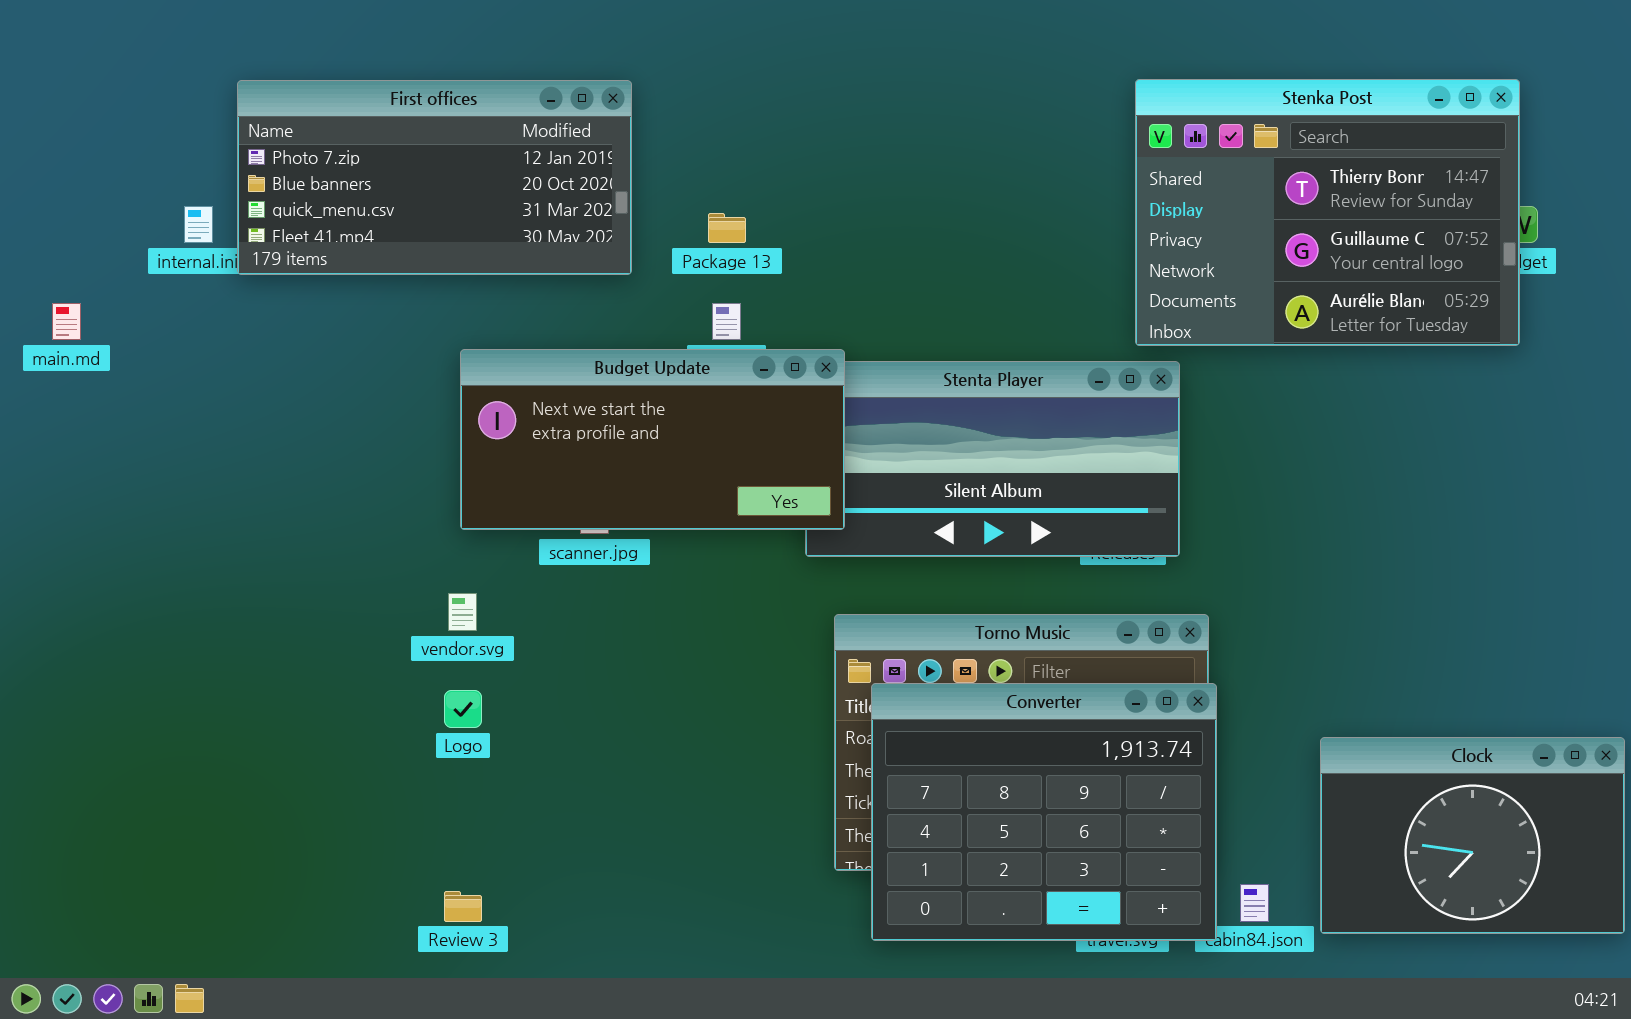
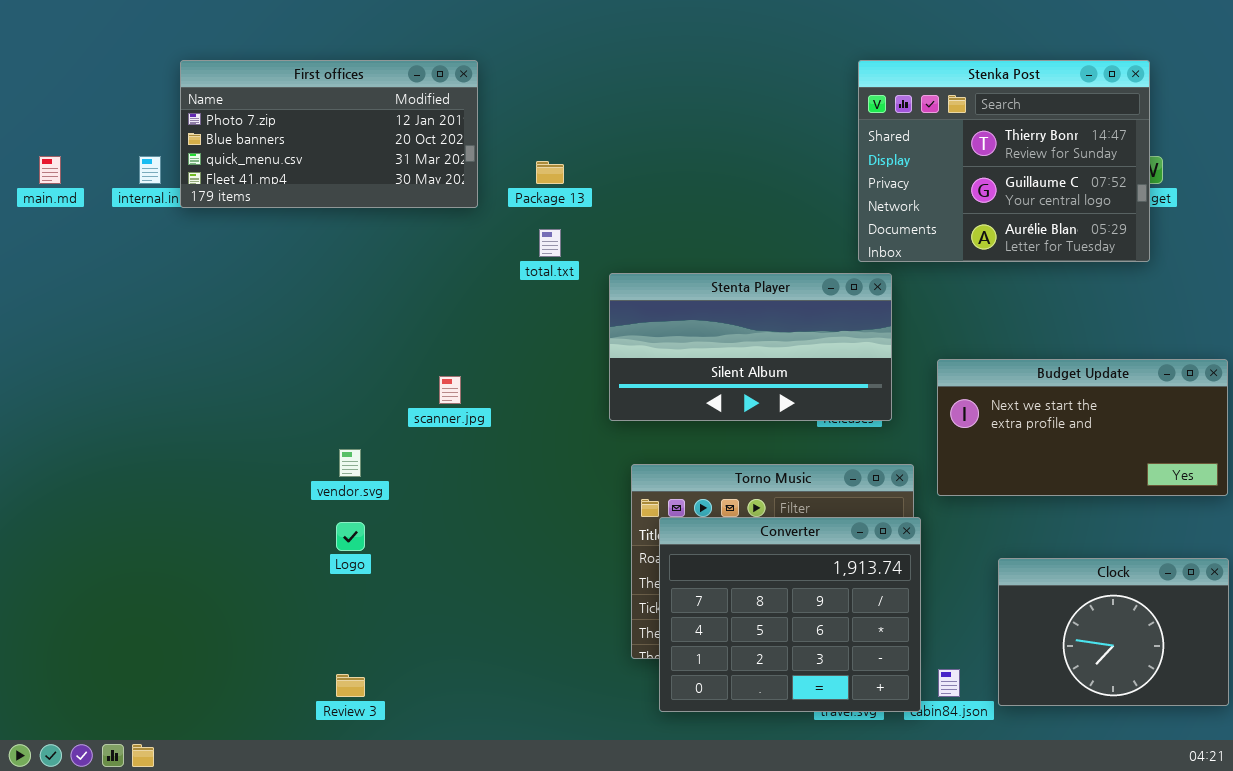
main.md: [52,303,81,340] -> [39,156,61,184], moved
Budget Update: [460,349,845,530] -> [937,359,1228,496], moved

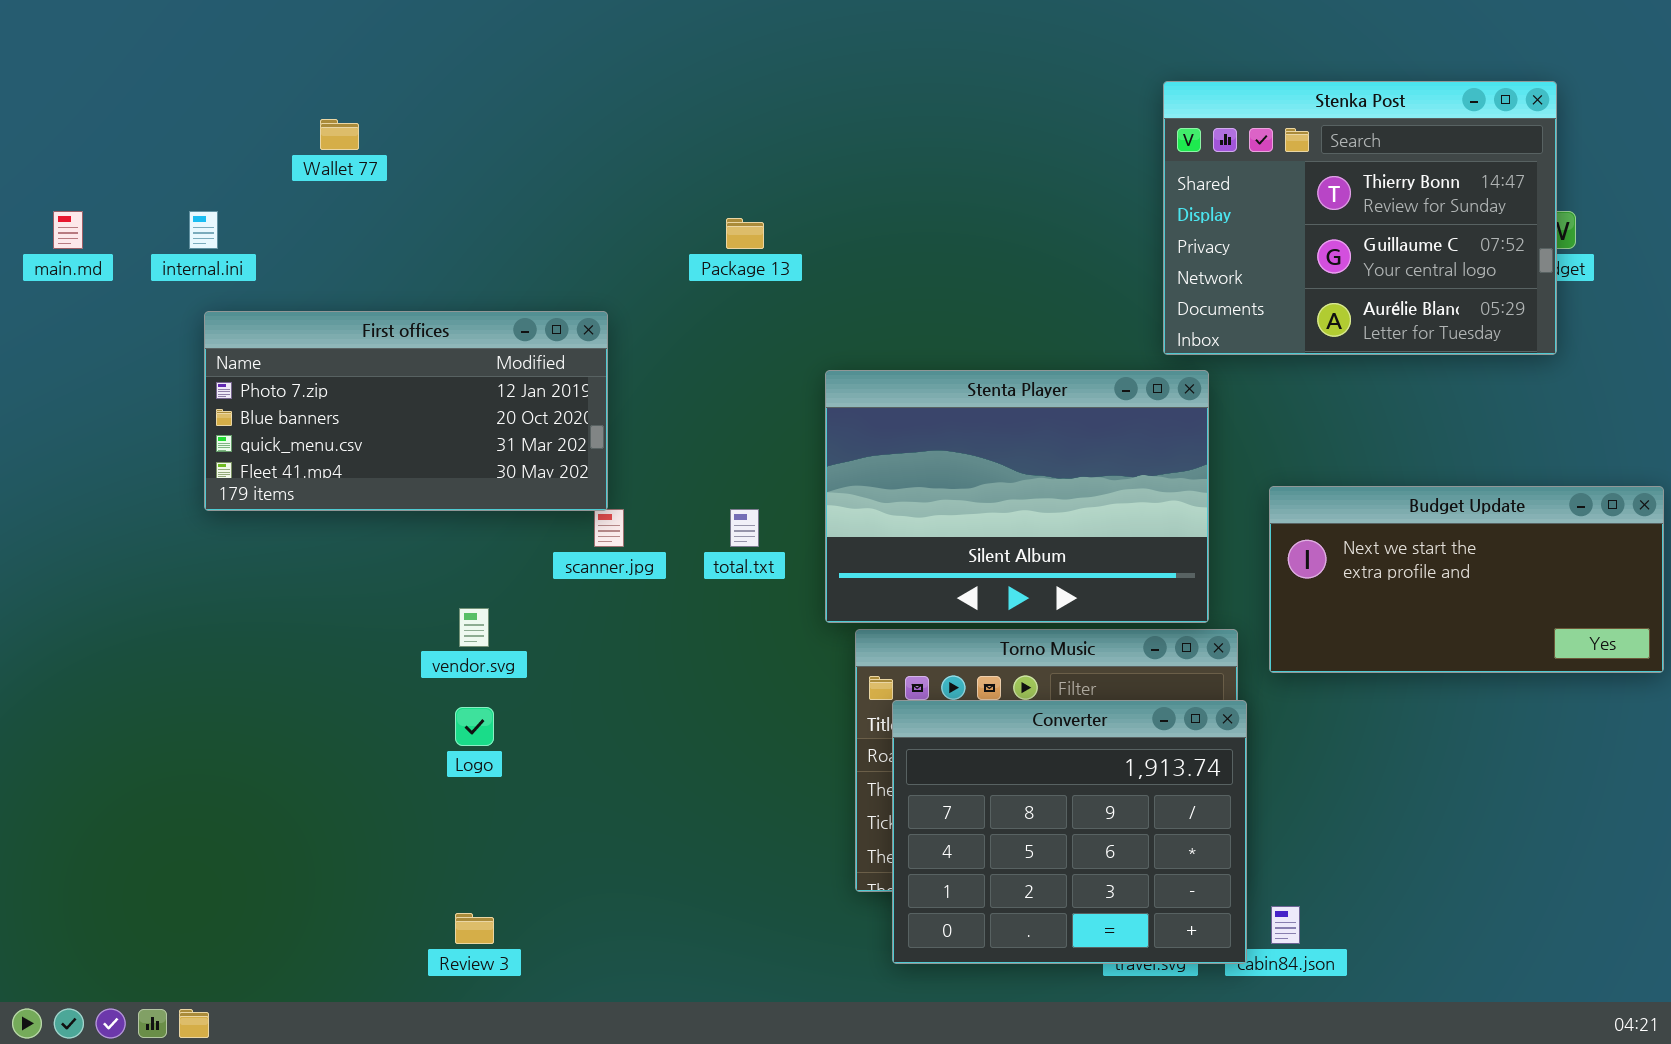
First offices: [180,60,478,208] -> [204,311,608,511], moved
total.txt: [539,229,561,257] -> [730,509,759,547], moved
Stenta Player: [609,273,892,421] -> [825,370,1209,623], resized
Clock: [998,558,1229,706] -> none, closed

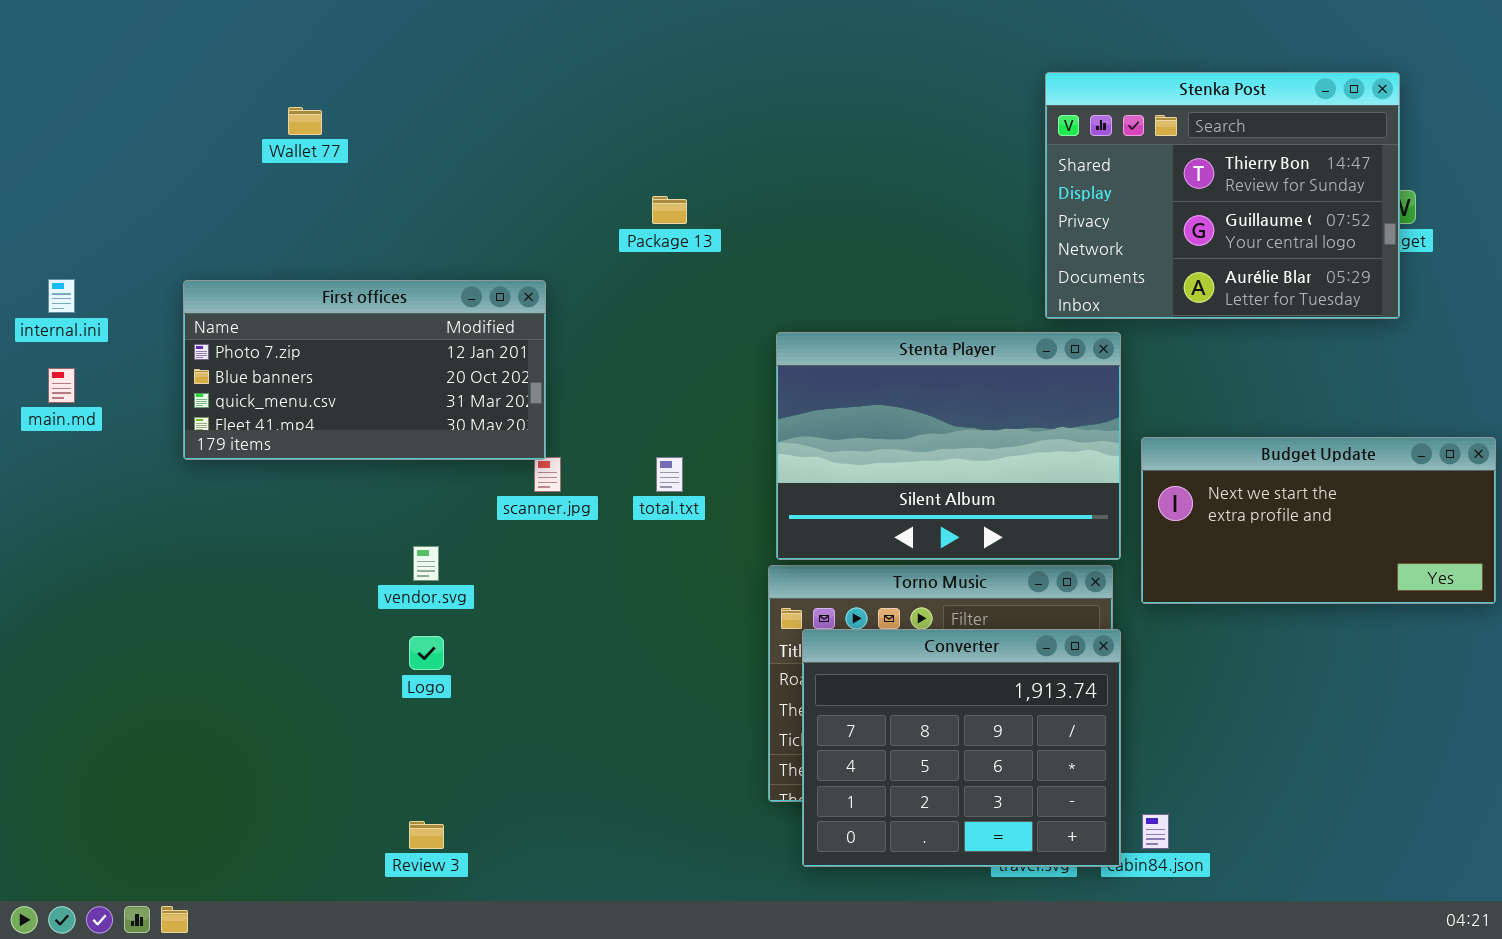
main.md: [53,211,83,249] -> [48,368,75,403], moved
internal.ini: [189,211,218,249] -> [48,279,75,313], moved
Stenta Player: [825,370,1209,623] -> [776,332,1121,560], moved

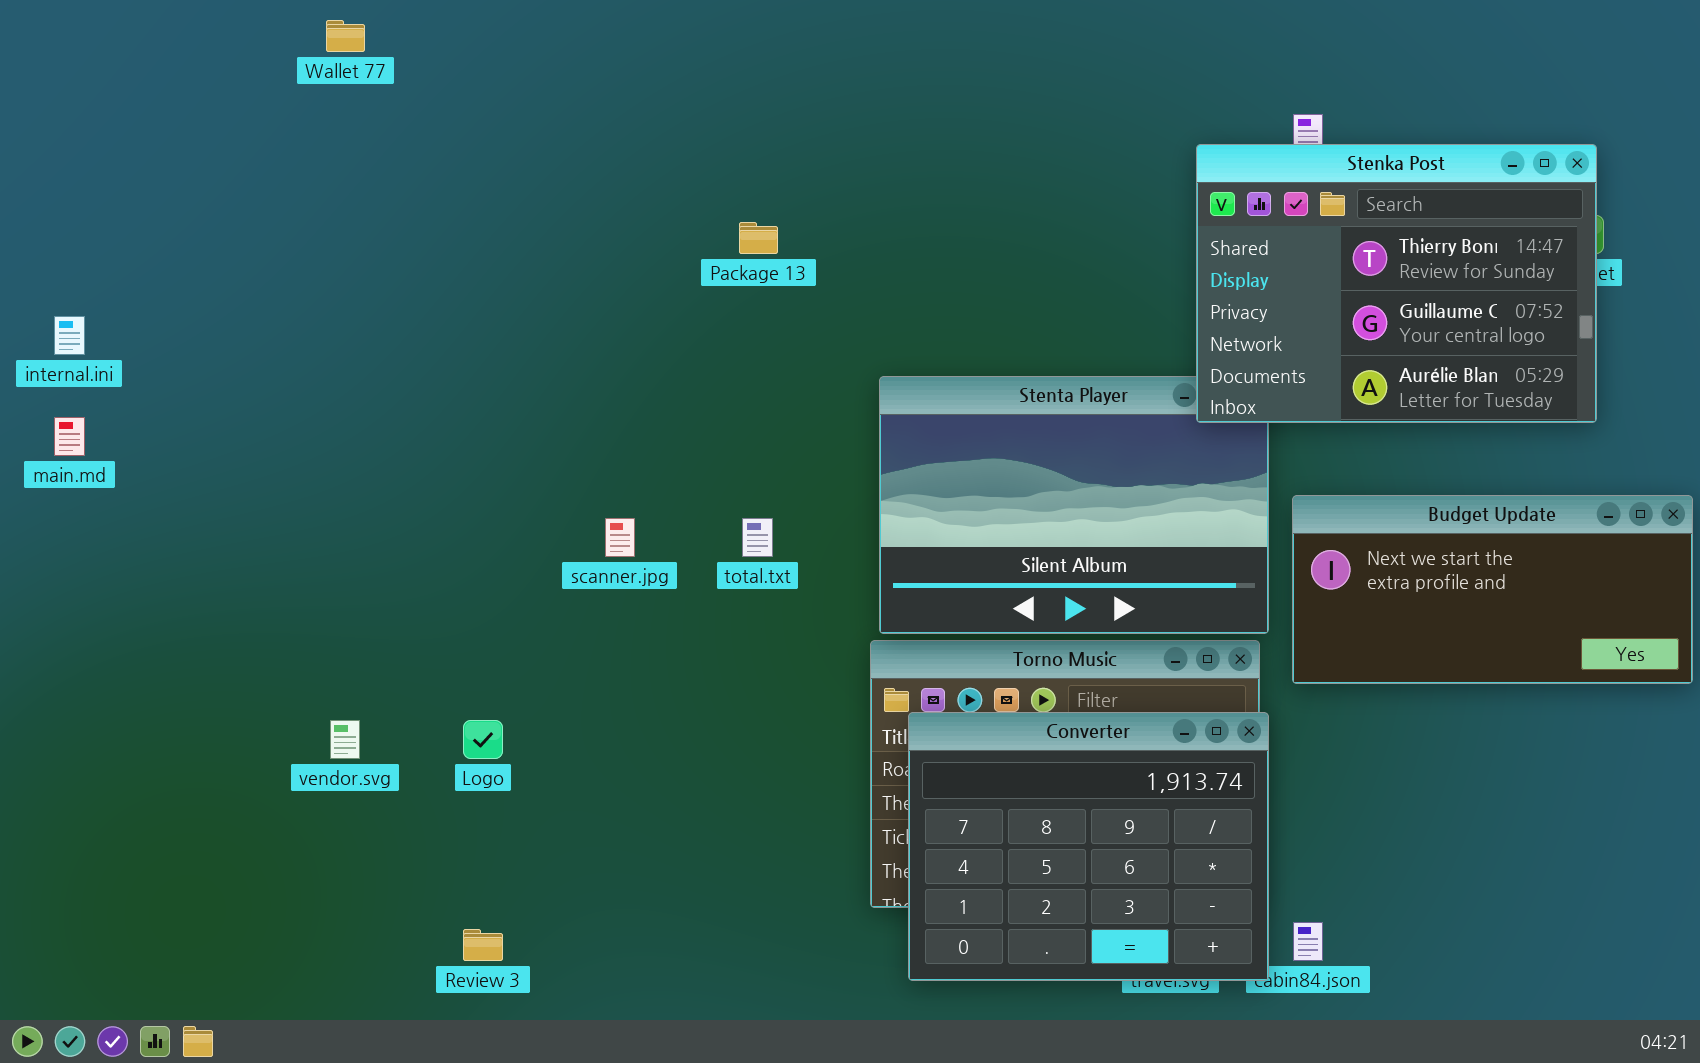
Stenka Post: [1045,72,1400,319] -> [1196,144,1597,423], moved
Wallet 77: [288,107,322,135] -> [326,20,365,52], moved
First offices: [183,280,546,460] -> none, closed
vendor.svg: [413,546,439,581] -> [330,720,360,759], moved

